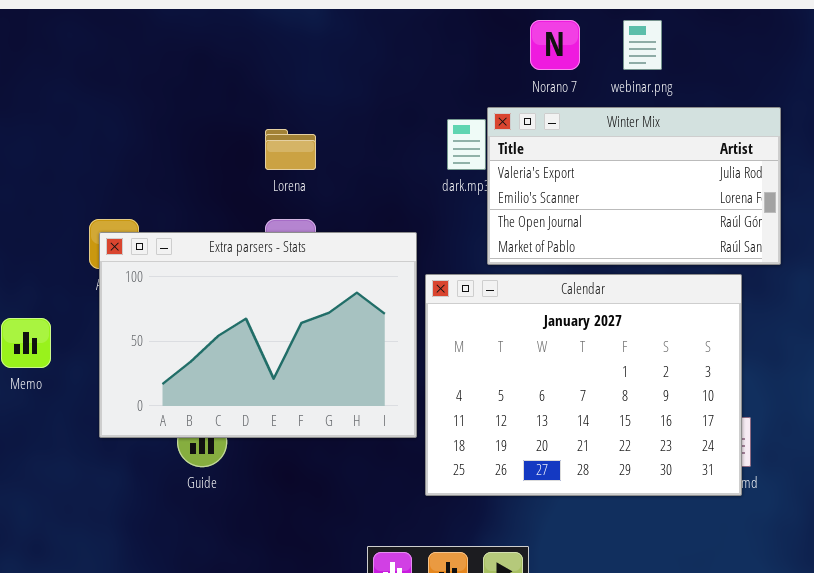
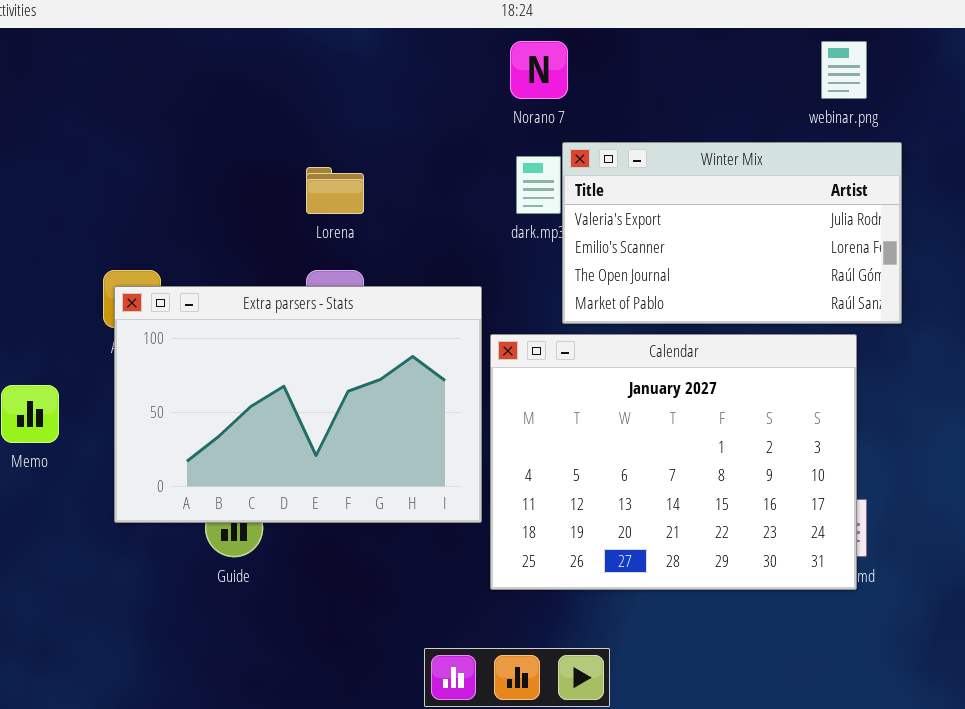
Norano 7: [530,20,580,70] -> [510,41,568,99], moved
webinar.png: [623,20,662,70] -> [821,41,867,99], moved

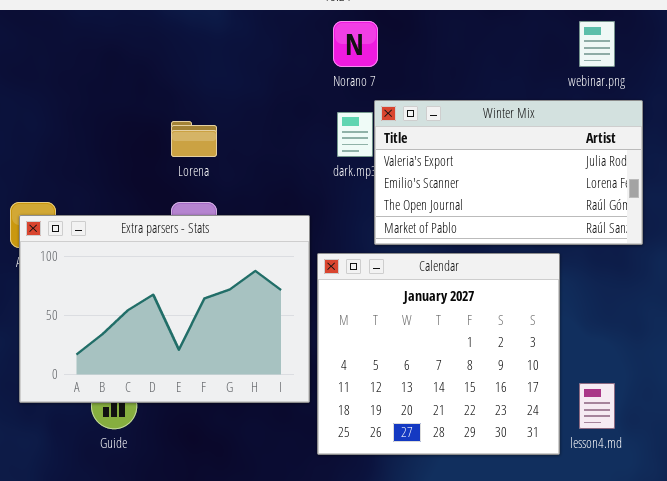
Calendar: [490,334,857,590] -> [317,253,560,455], resized

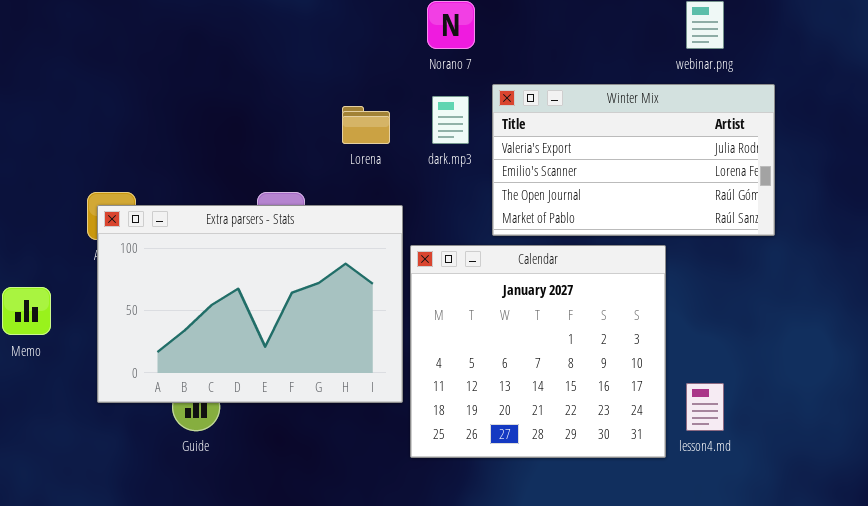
Winter Mix: [374,100,643,245] -> [492,84,775,236], moved
Lorena: [171,121,217,157] -> [342,106,390,144], moved

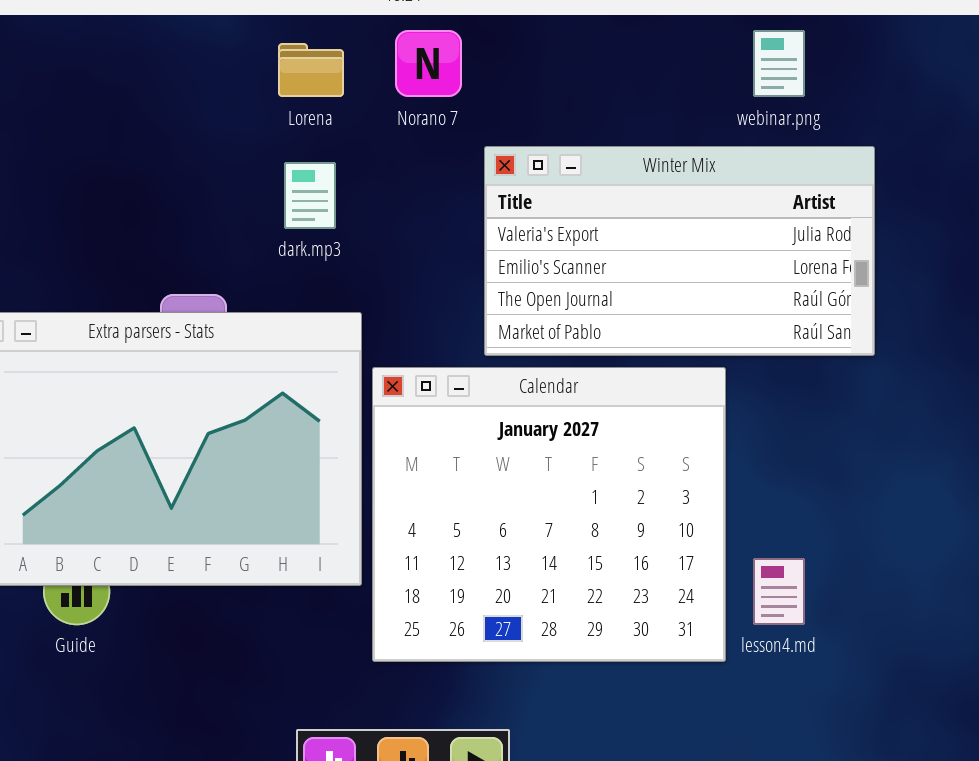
dark.mp3: [432,96,469,144] -> [284,162,336,229], moved
Lorena: [342,106,390,144] -> [278,43,344,97], moved

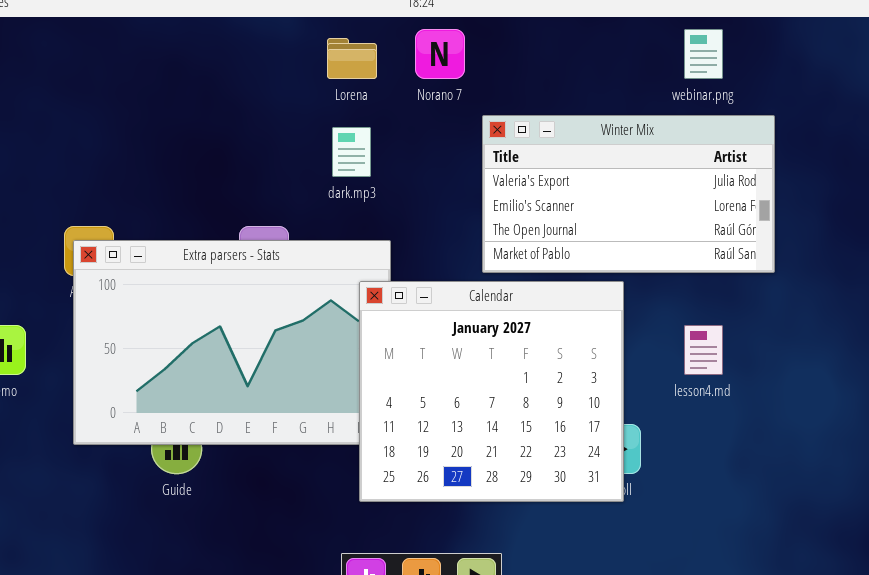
Calendar: [372,367,726,662] -> [359,281,624,502], moved
lesson4.md: [753,558,805,625] -> [684,325,723,375], moved

